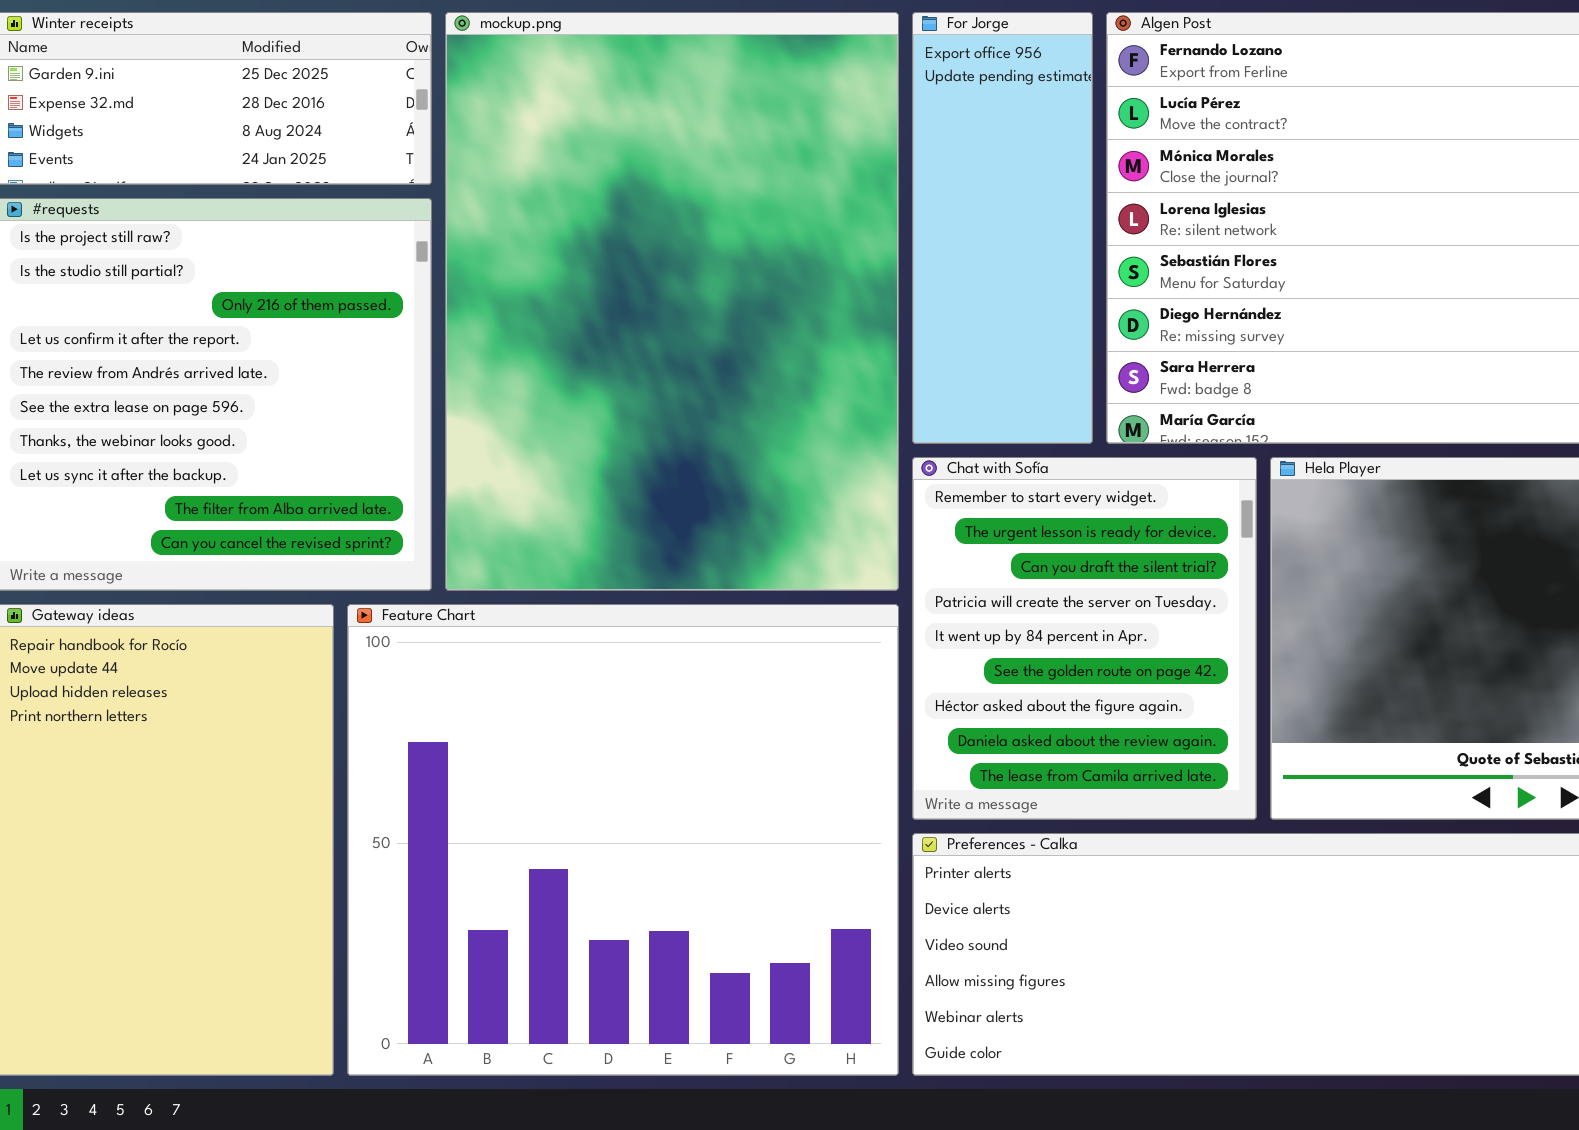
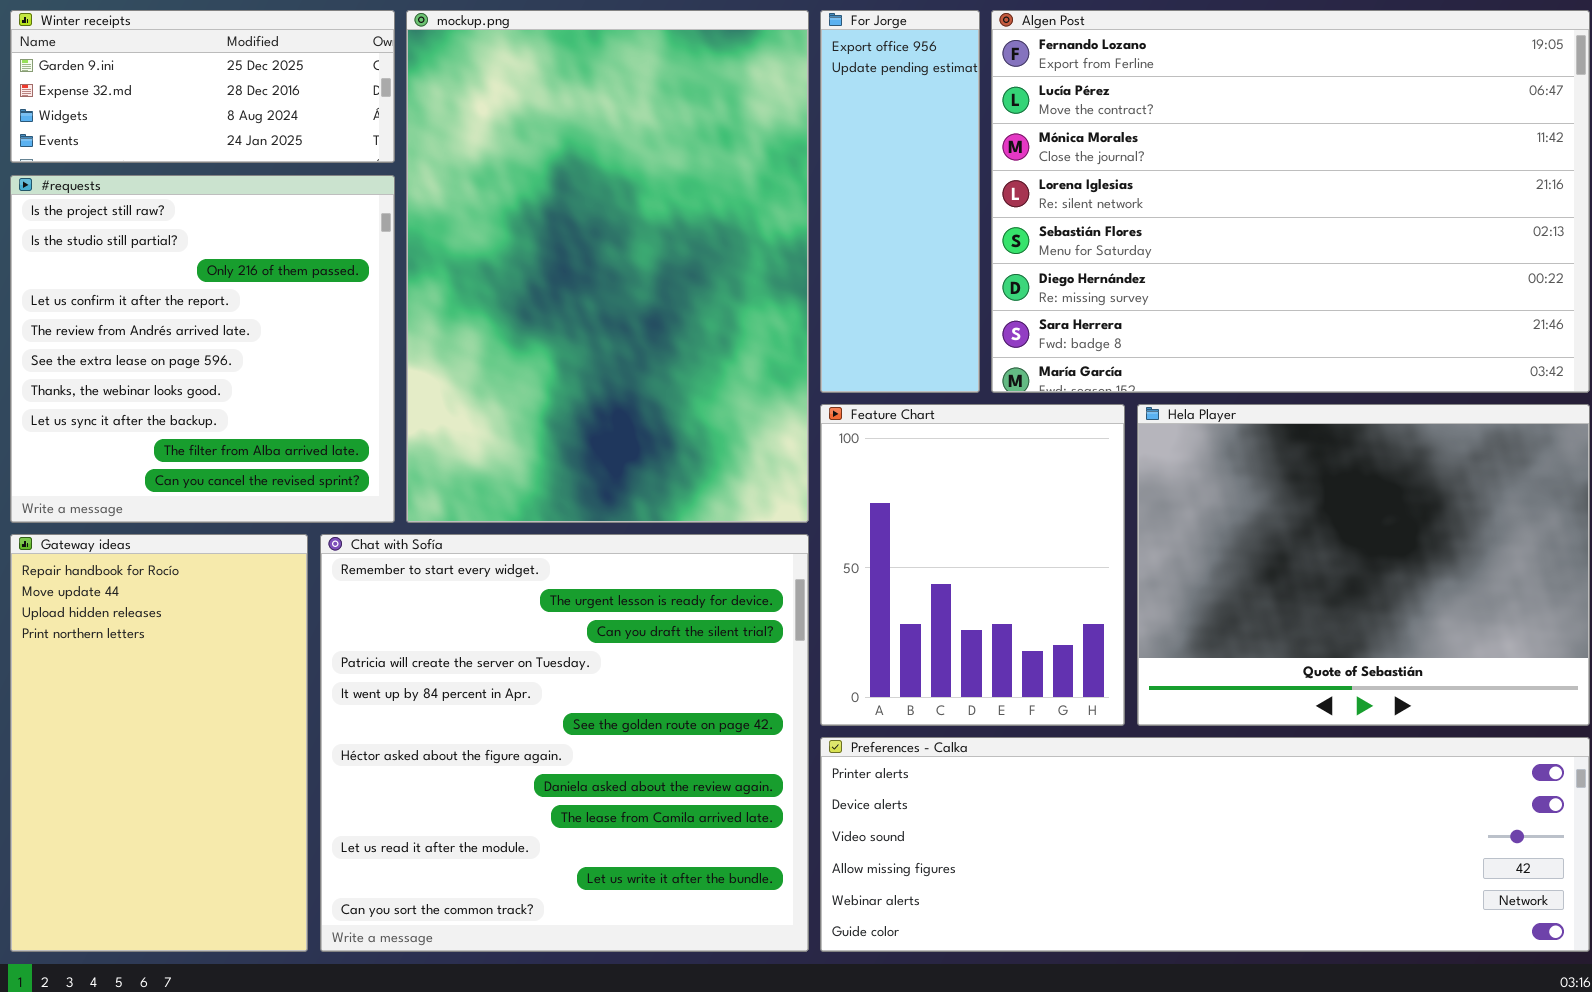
Chat with Sofía: [912,457,1257,820] -> [320,534,809,952], moved, resized
Feature Chart: [347,604,899,1076] -> [820,404,1125,726], moved, resized

